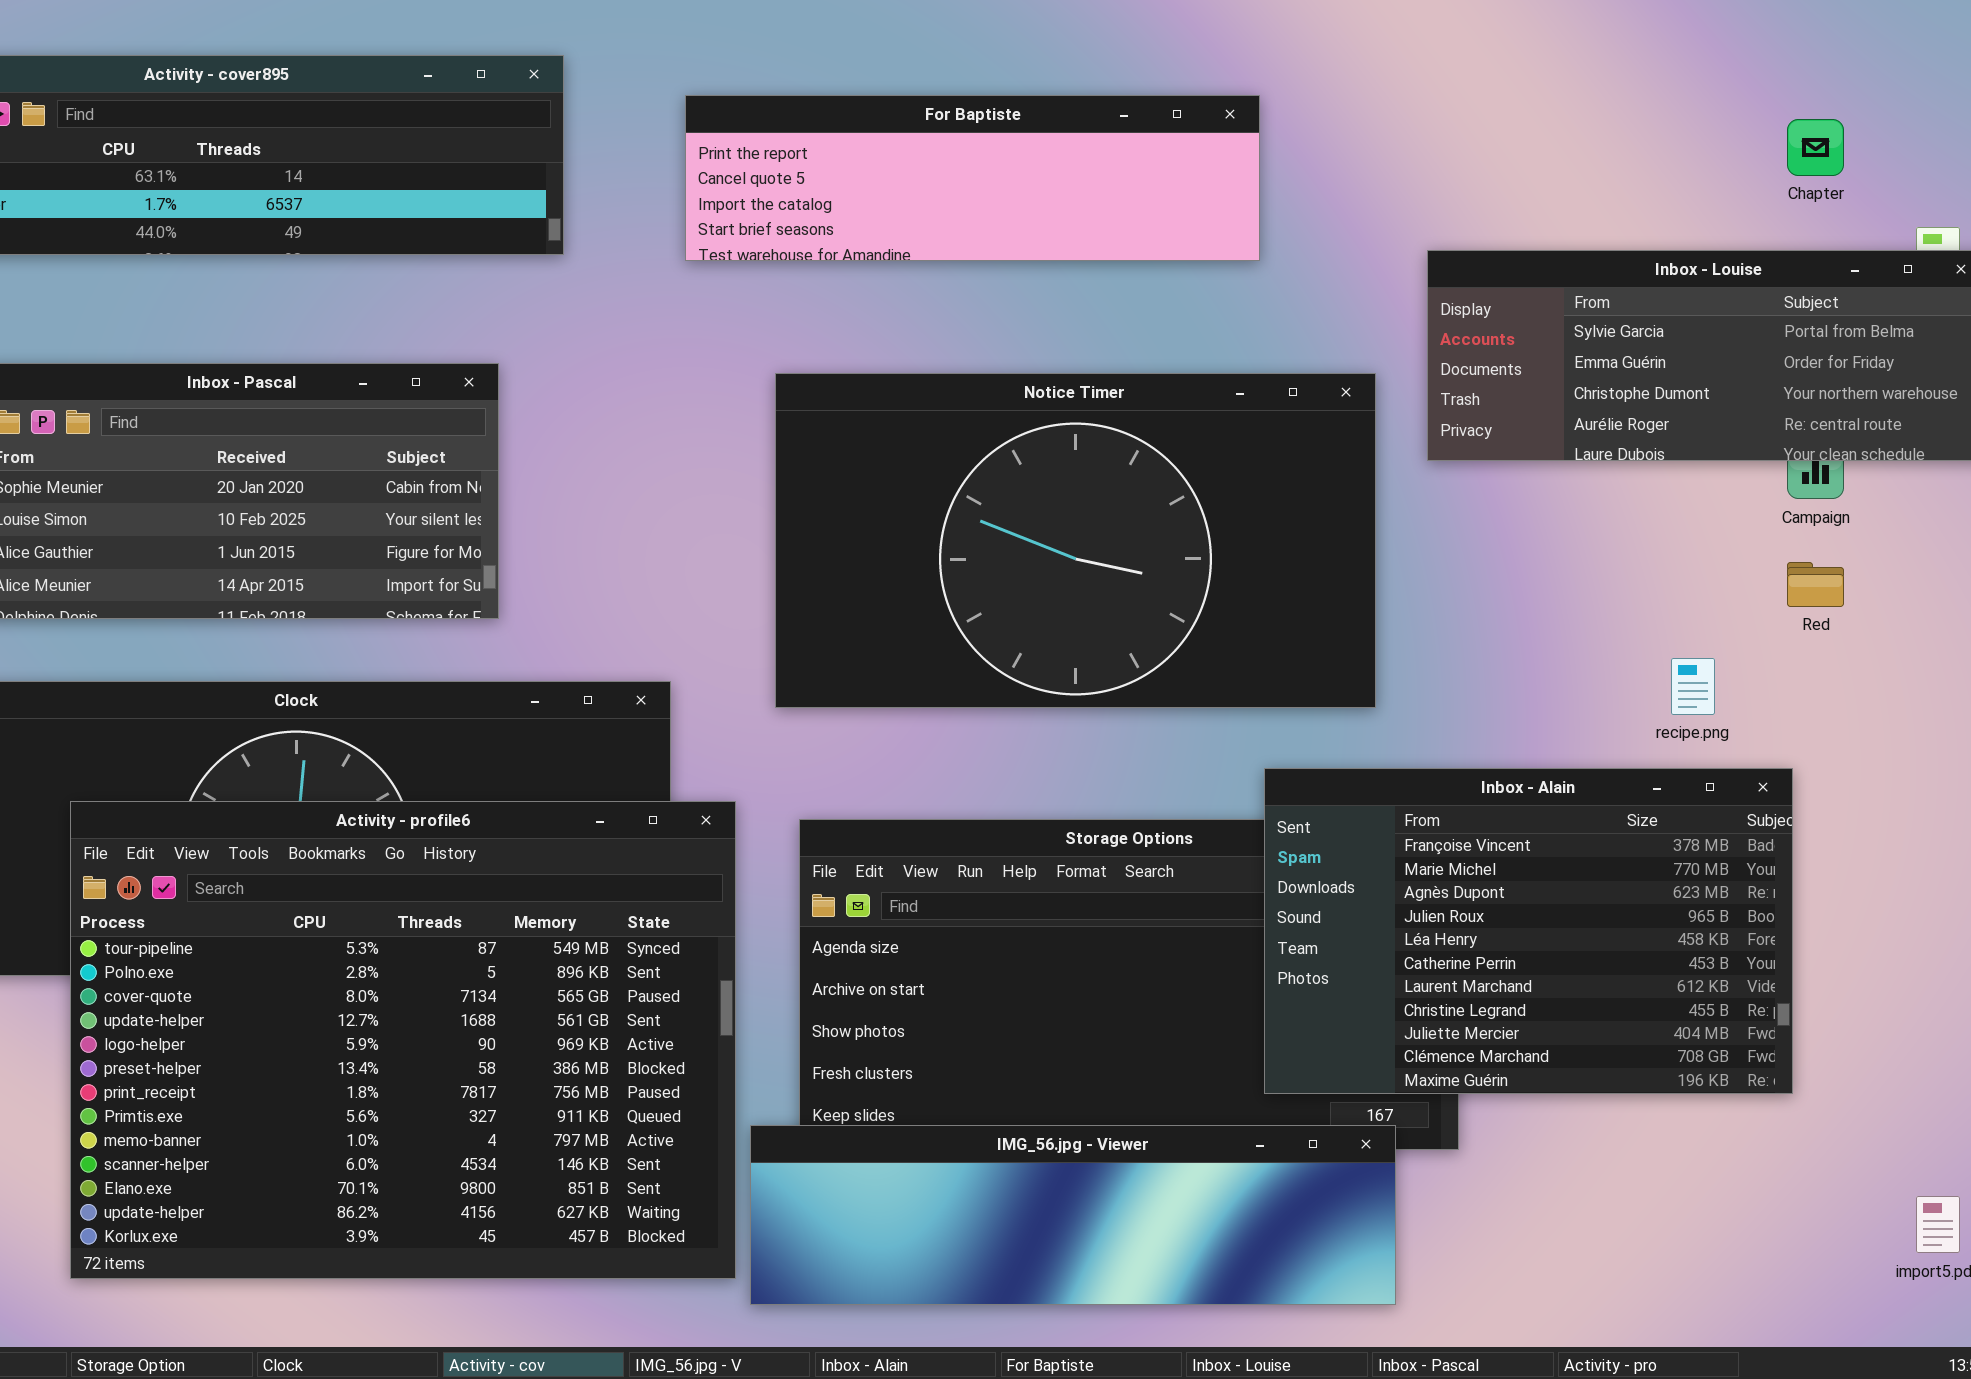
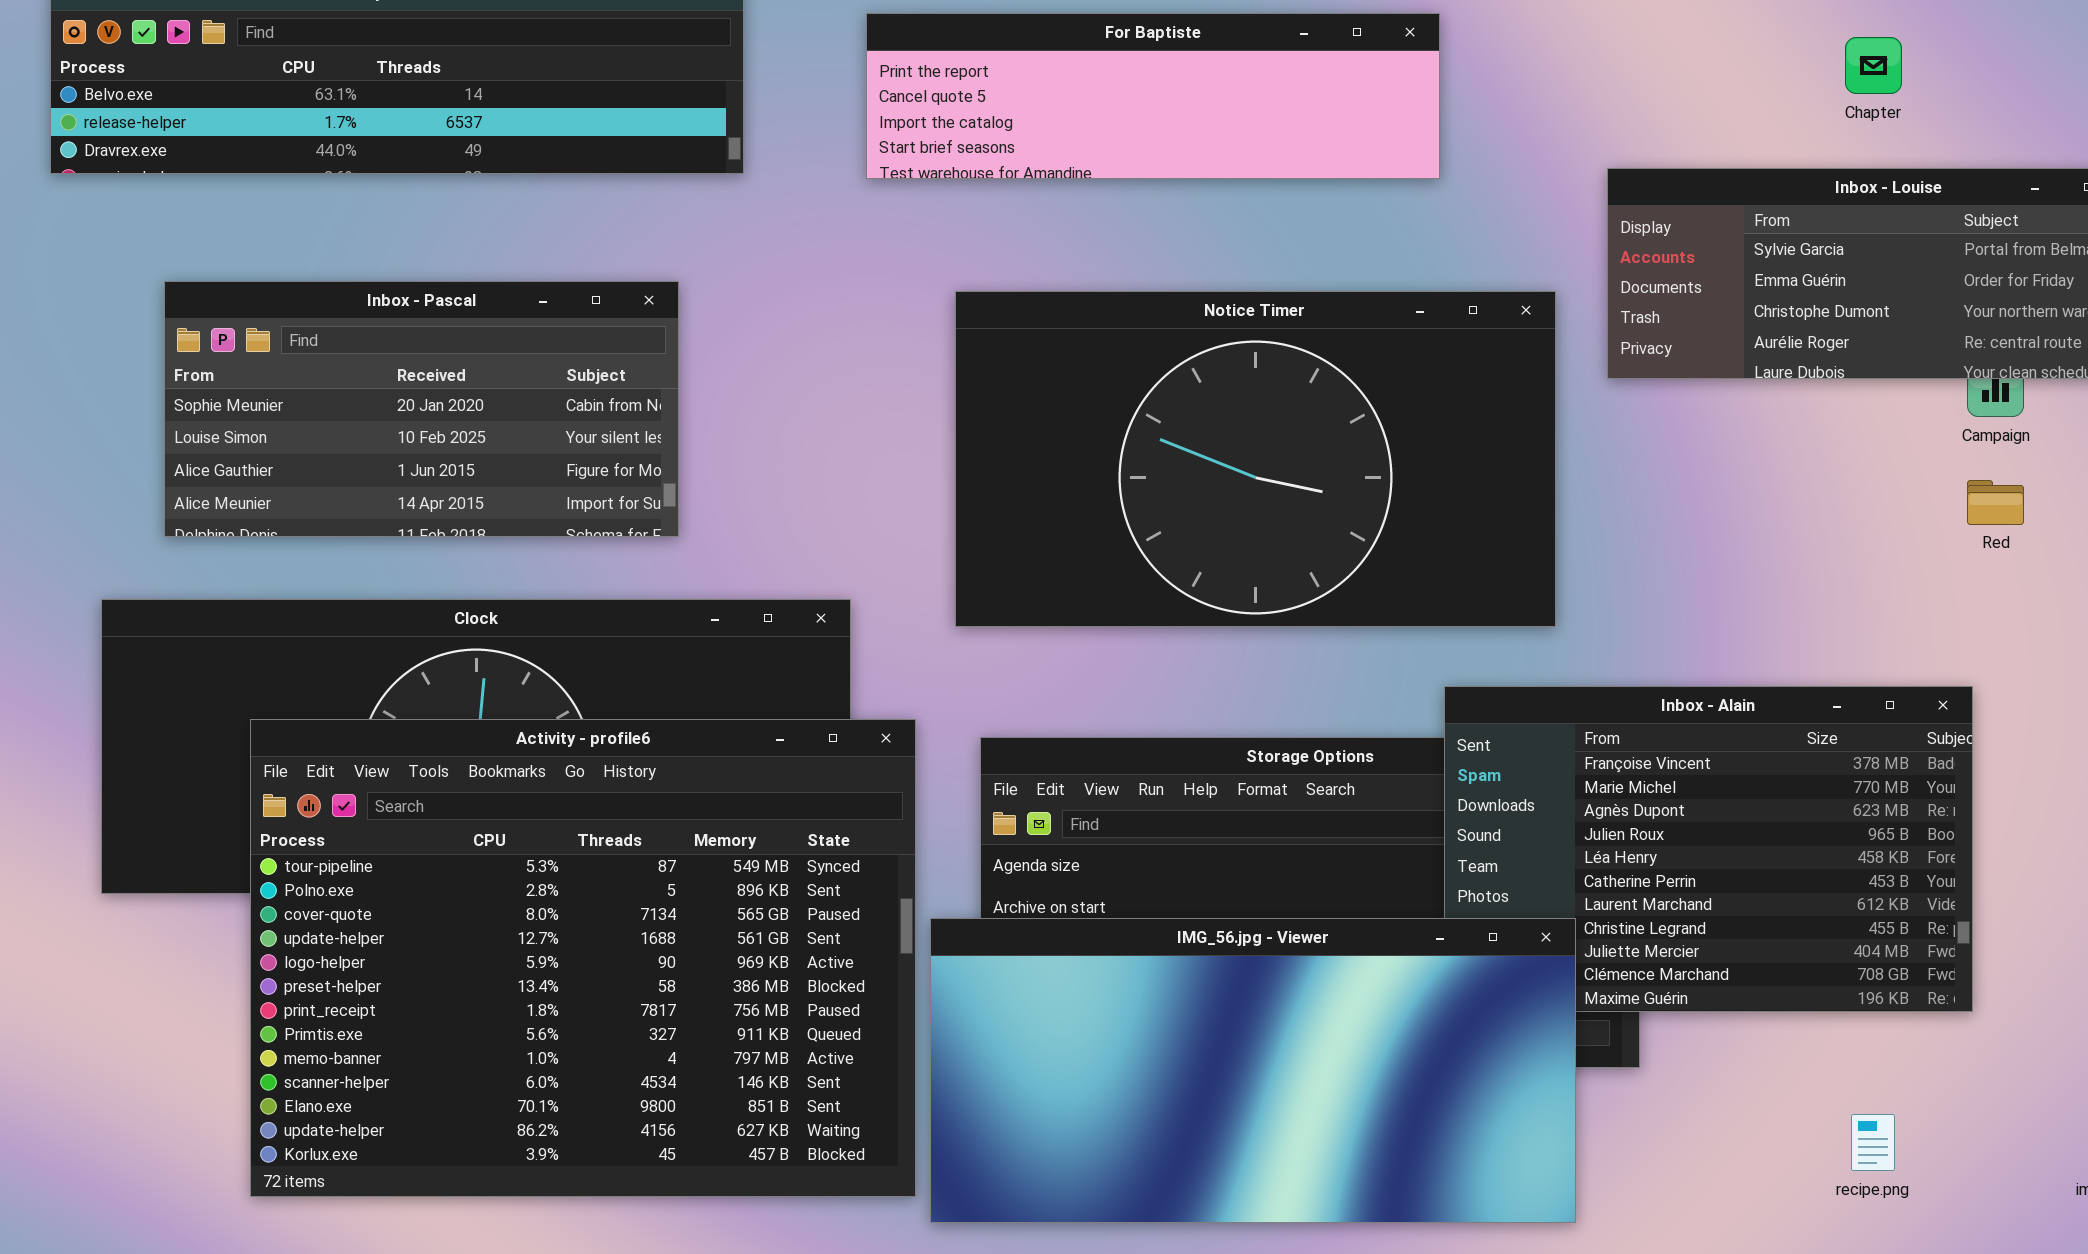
Chapter: [1787,119,1844,176] -> [1845,37,1902,94], moved
recipe.png: [1671,658,1715,715] -> [1851,1114,1895,1171], moved
IMG_56.jpg - Viewer: [750,1125,1396,1305] -> [930,918,1576,1223], resized

